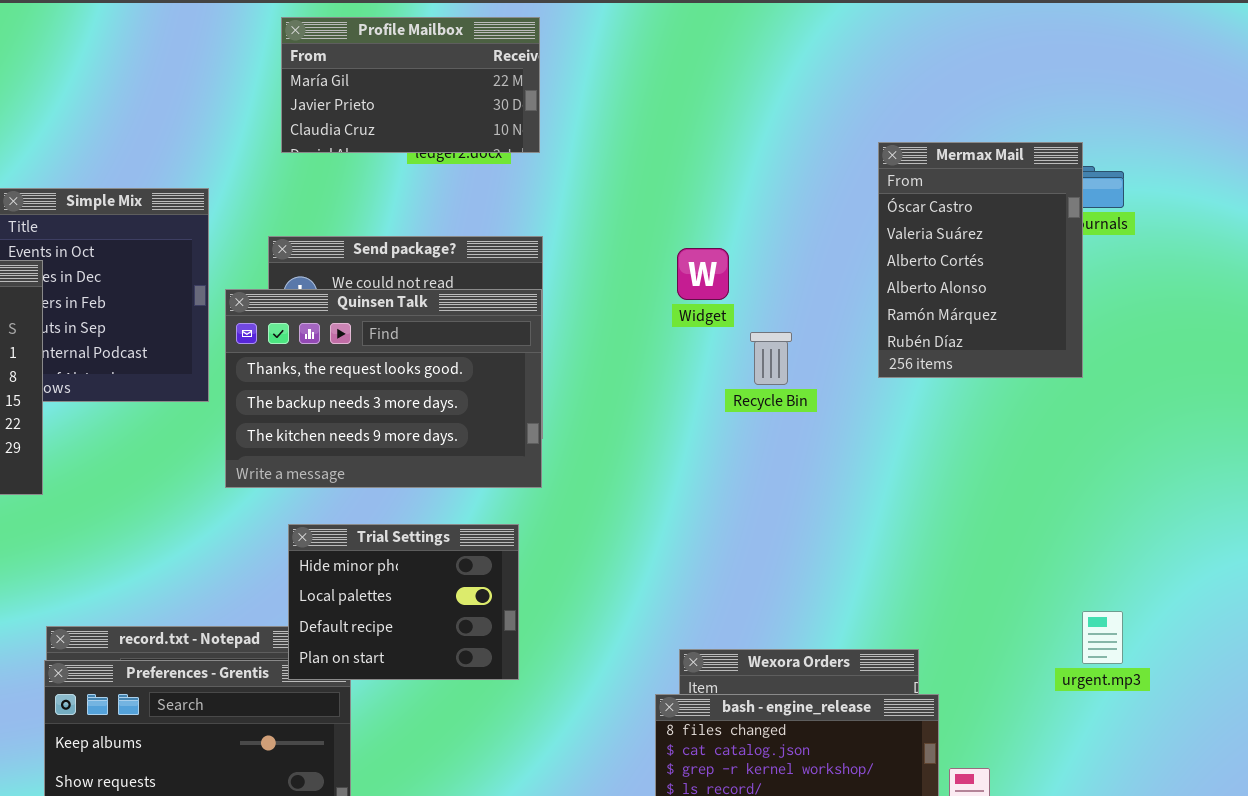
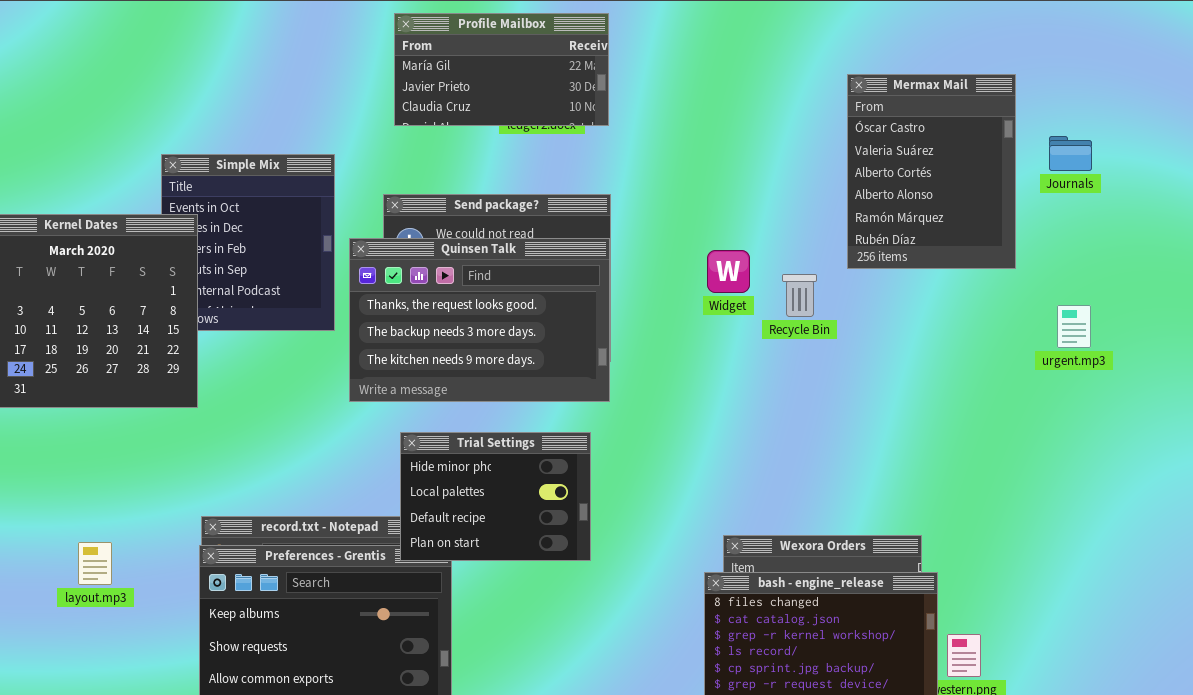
Mermax Mail: [878,142,1083,378] -> [847,74,1016,269], moved
Widget: [677,248,729,300] -> [707,250,750,293], moved
urgent.mp3: [1082,611,1123,664] -> [1057,305,1091,348], moved

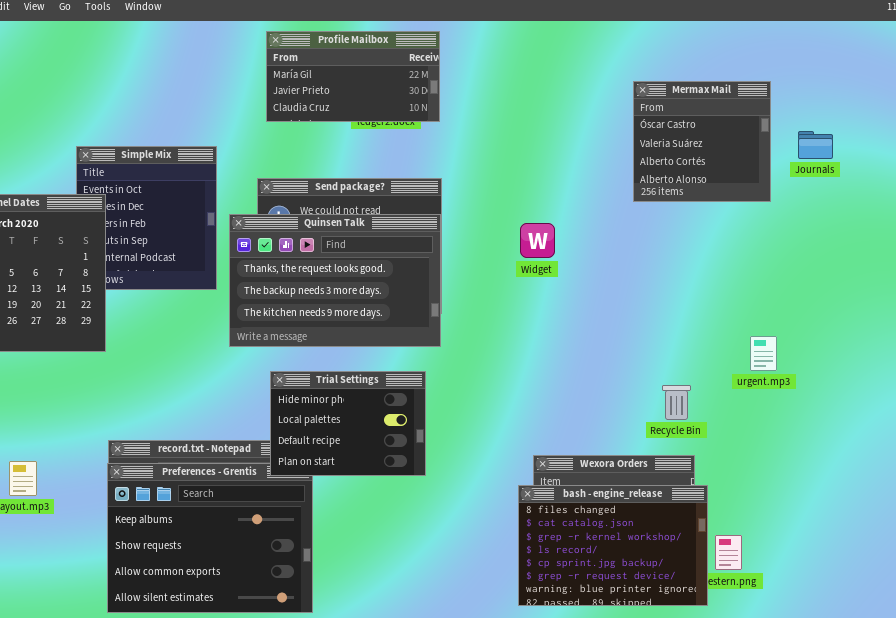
Mermax Mail: [847,74,1016,269] -> [633,81,771,202], resized
Recycle Bin: [782,274,817,317] -> [662,385,691,420], moved
urgent.mp3: [1057,305,1091,348] -> [750,336,777,371], moved

